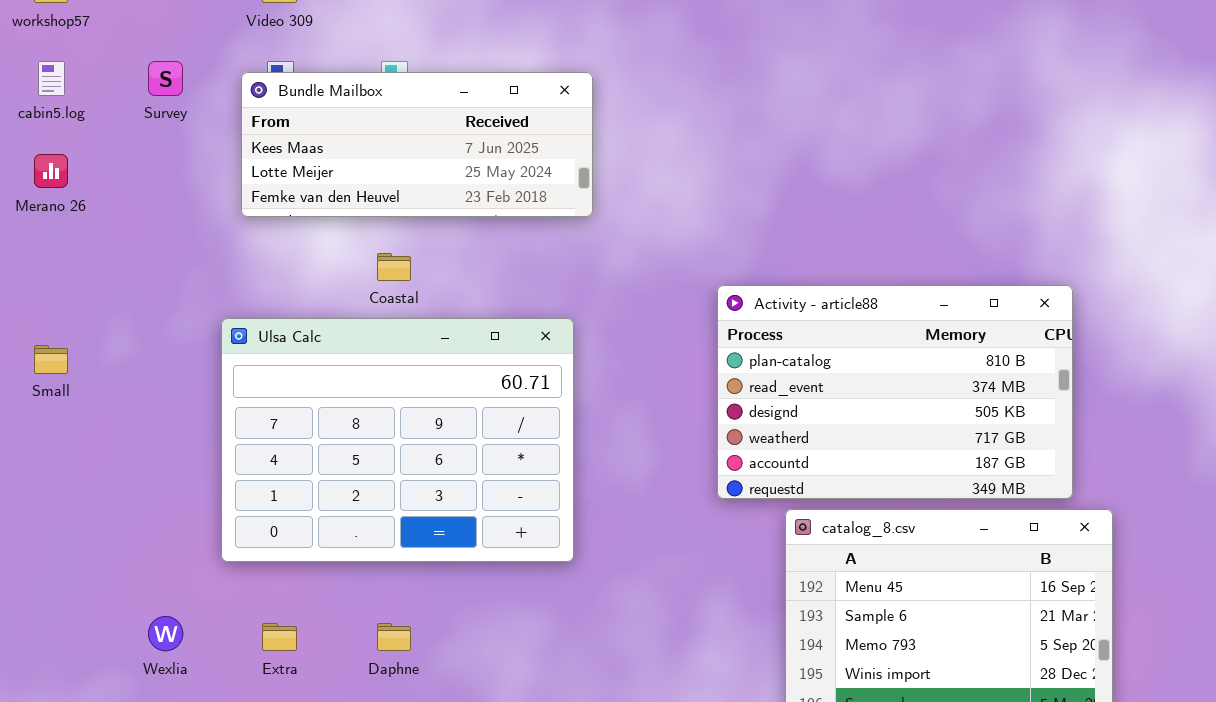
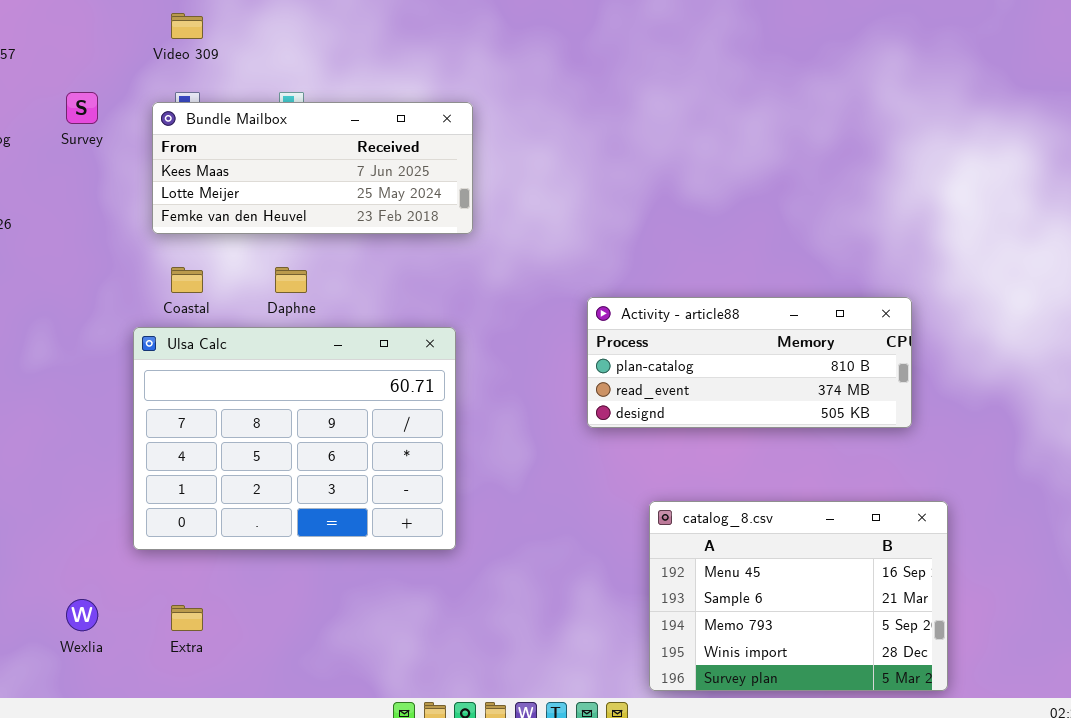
Coastal: [377,253,411,281] -> [171,267,203,293], moved
Activity - article88: [717,285,1073,499] -> [587,297,912,428], resized
Daphne: [377,623,411,651] -> [275,267,307,293], moved

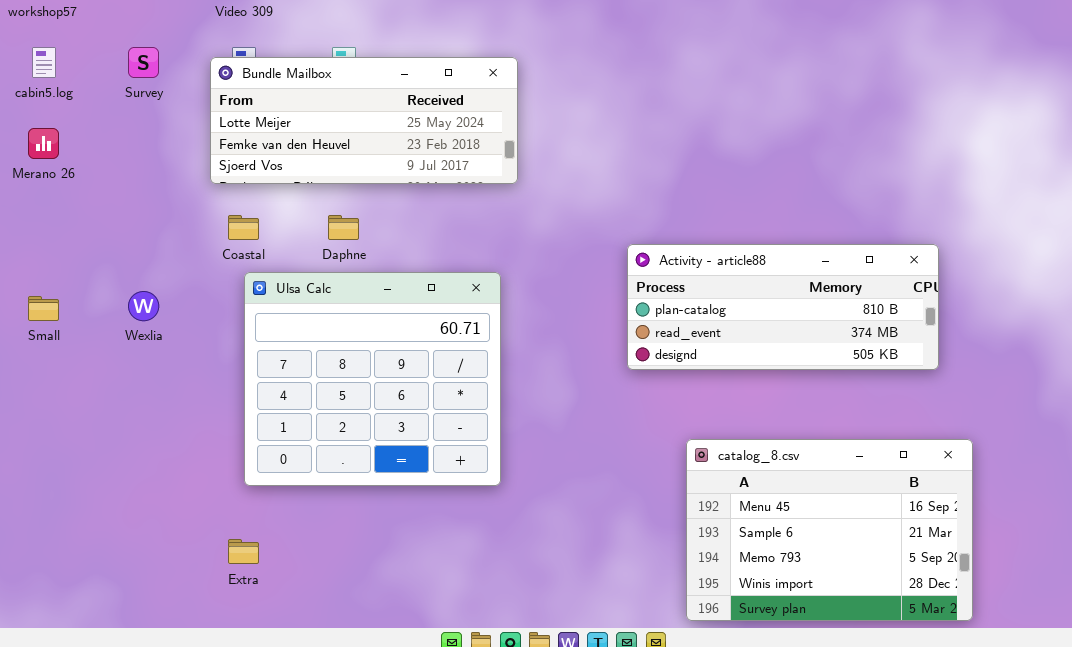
Bundle Mailbox: [152,102,473,234] -> [210,57,518,184], scrolled down 1 row
Ulsa Calc: [133,327,456,550] -> [244,272,501,486], resized
Wexlia: [66,599,98,631] -> [128,291,159,321], moved

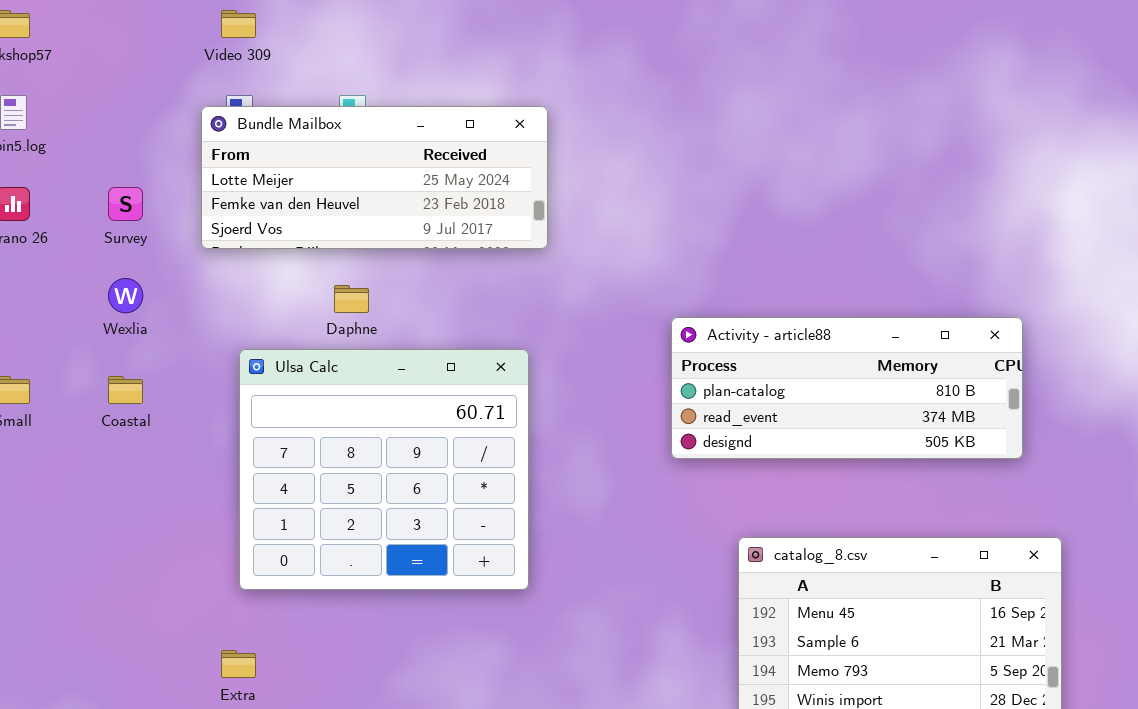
Survey: [128,47,159,78] -> [108,187,143,221], moved
Coastal: [228,215,259,240] -> [108,376,143,404], moved
Wexlia: [128,291,159,321] -> [108,278,143,313], moved

